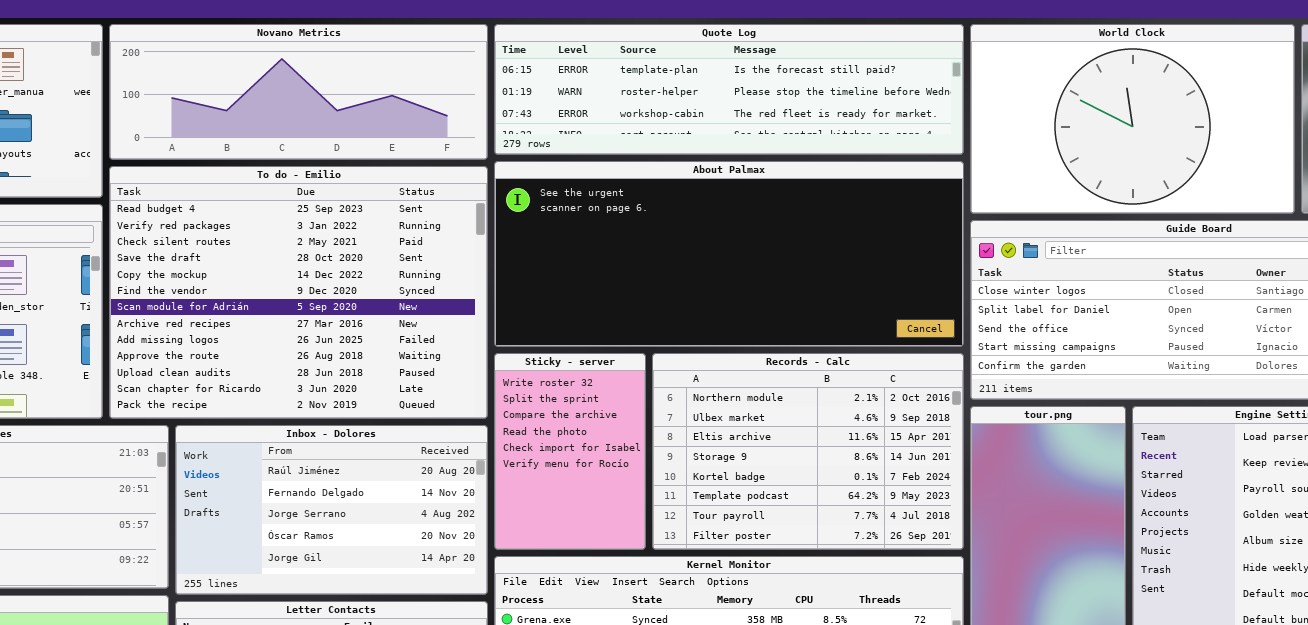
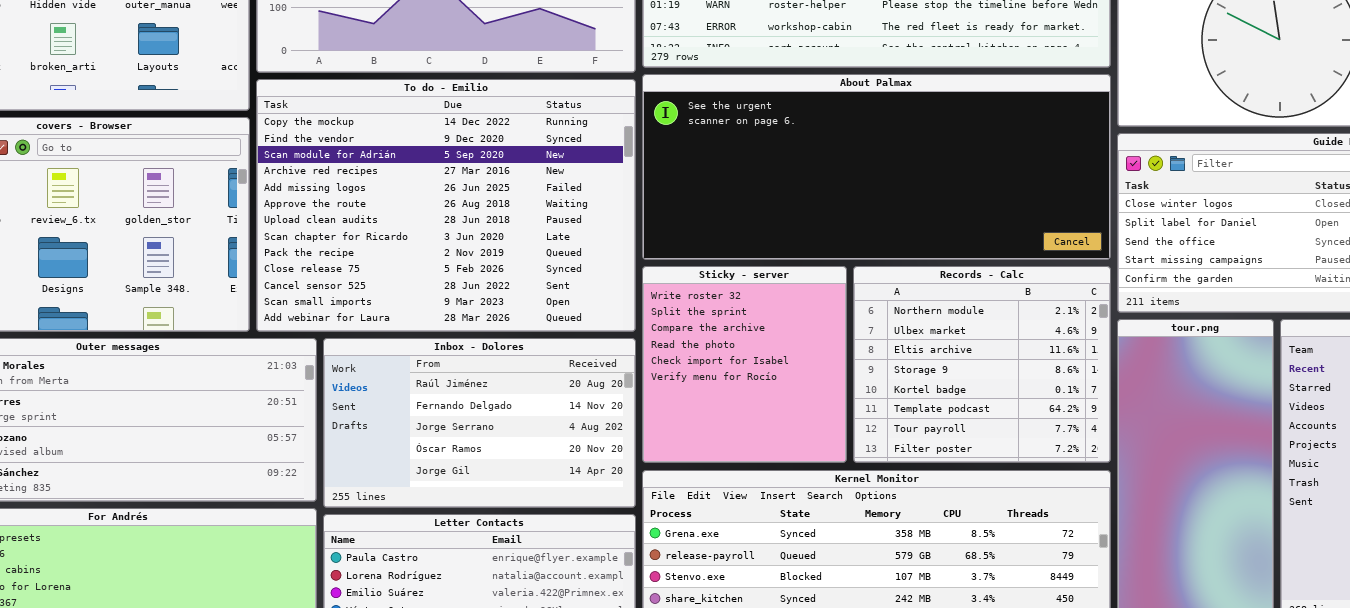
To do - Emilio: [109,166,488,419] -> [256,79,636,332], scrolled down 4 rows
Sticky - server: [494,353,646,550] -> [642,266,847,463], resized
Records - Calc: [652,353,964,550] -> [853,266,1111,463], resized

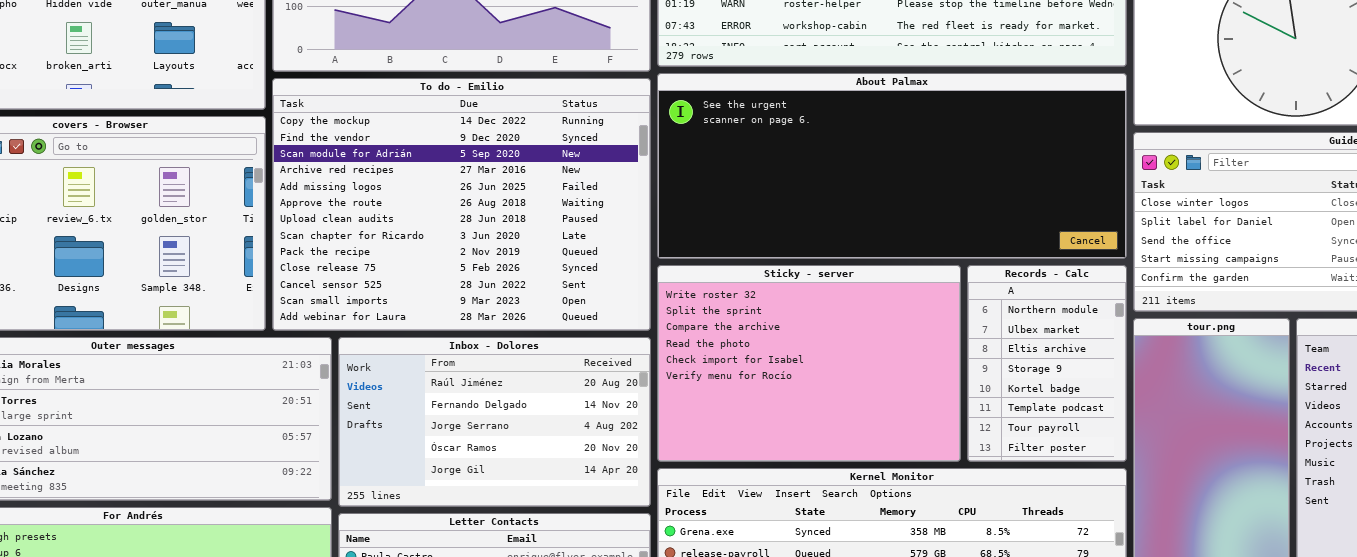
Sticky - server: [642,266,847,463] -> [657,265,961,462], resized
Records - Calc: [853,266,1111,463] -> [967,265,1127,462], resized

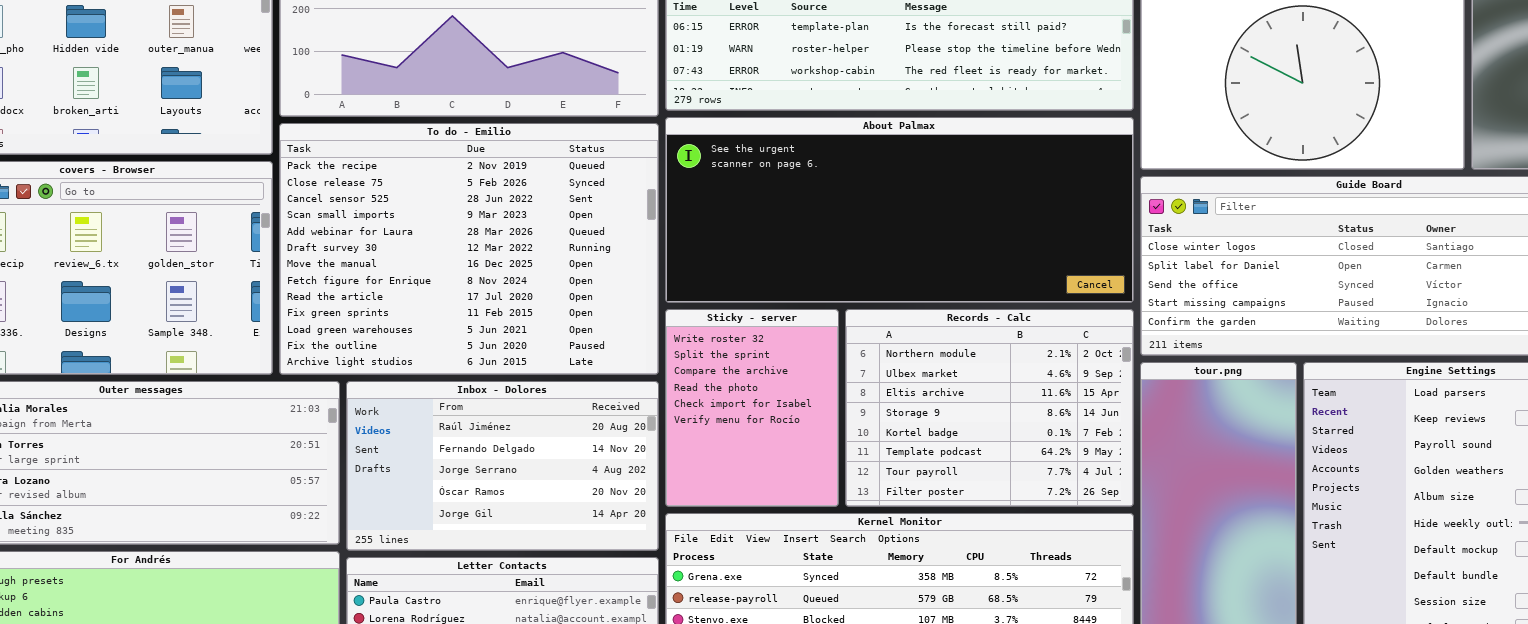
To do - Emilio: [272,78,651,331] -> [279,123,659,375], scrolled down 8 rows
Sticky - server: [657,265,961,462] -> [665,309,839,507], resized
Records - Calc: [967,265,1127,462] -> [845,309,1134,507], resized

